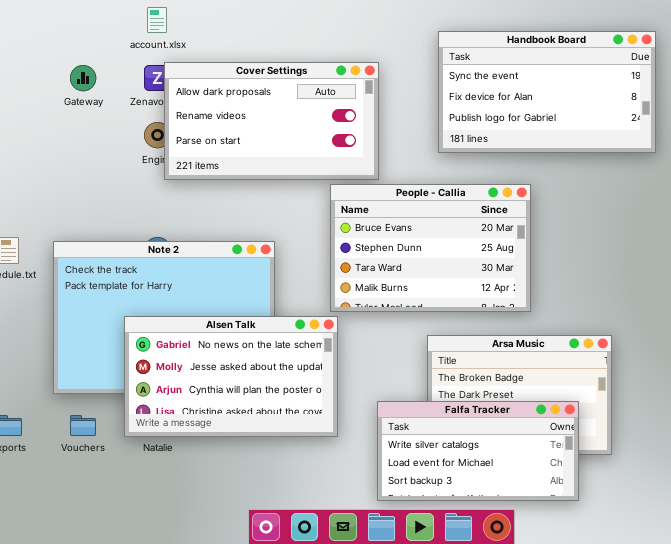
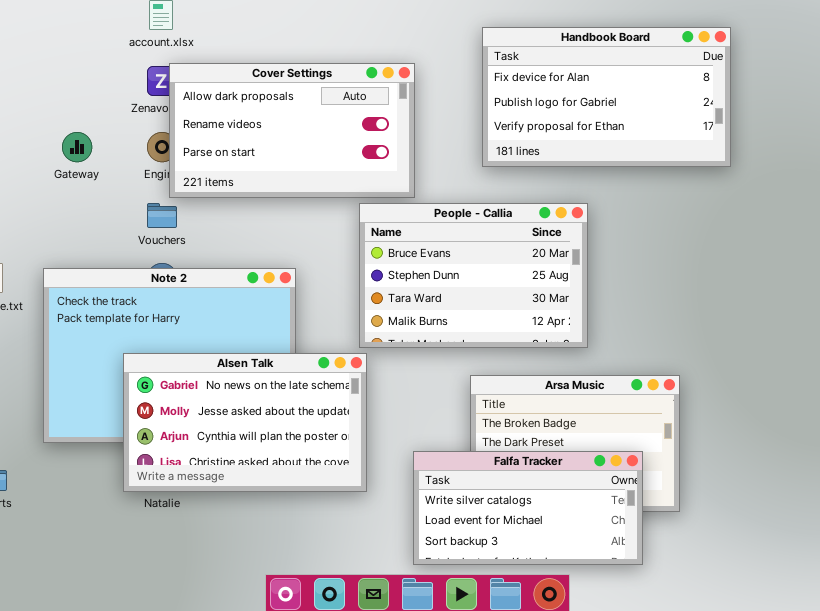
Handbook Board: [438,31,656,153] -> [482,27,731,167], scrolled down 1 row
Gateway: [70,65,96,91] -> [62,132,92,162], moved
Vouchers: [70,415,96,436] -> [147,203,177,228], moved

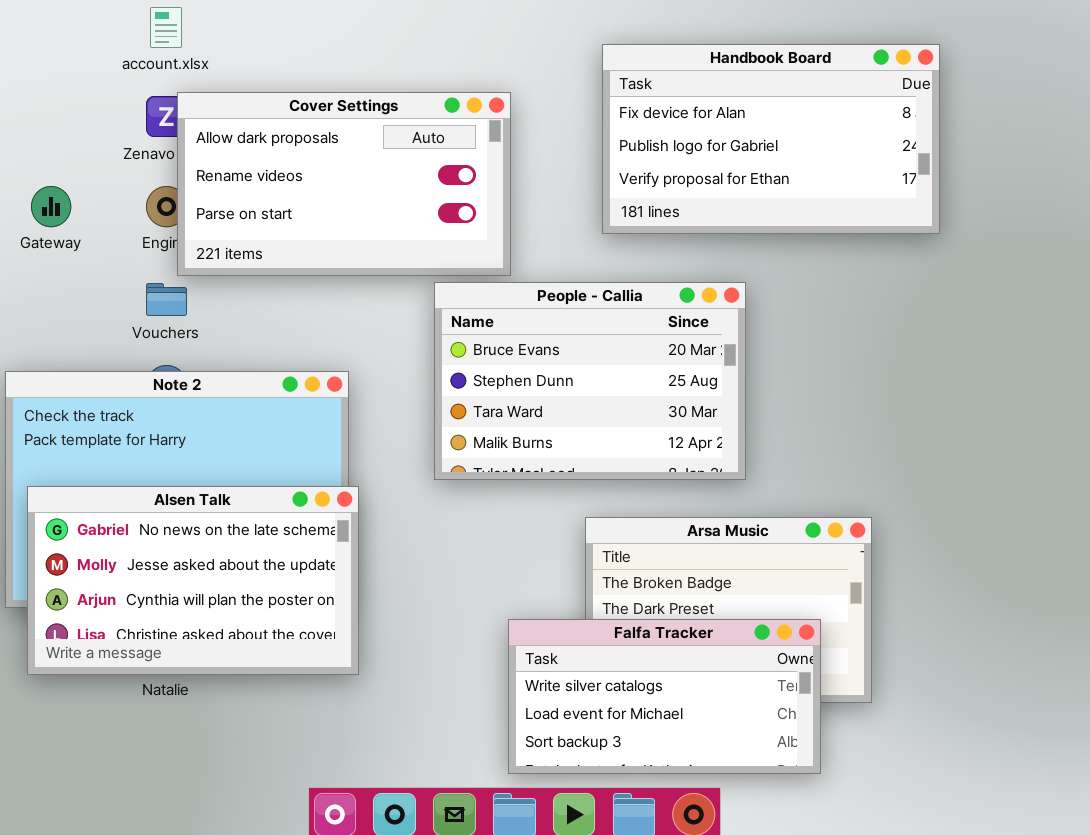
Alsen Talk: [123,353,367,492] -> [27,486,359,675], moved

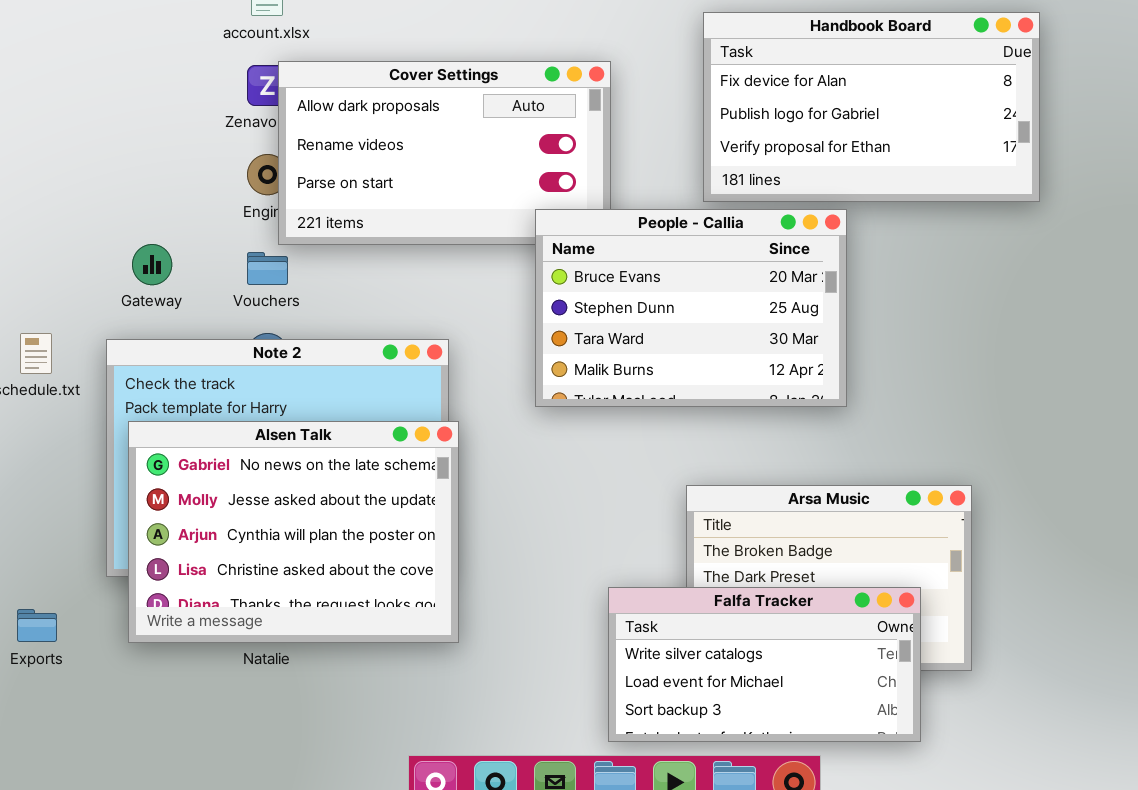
Gateway: [31,186,71,227] -> [132,244,172,285], moved
People - Callia: [434,282,746,480] -> [535,209,847,407], moved
Alsen Talk: [27,486,359,675] -> [128,421,459,643], resized

